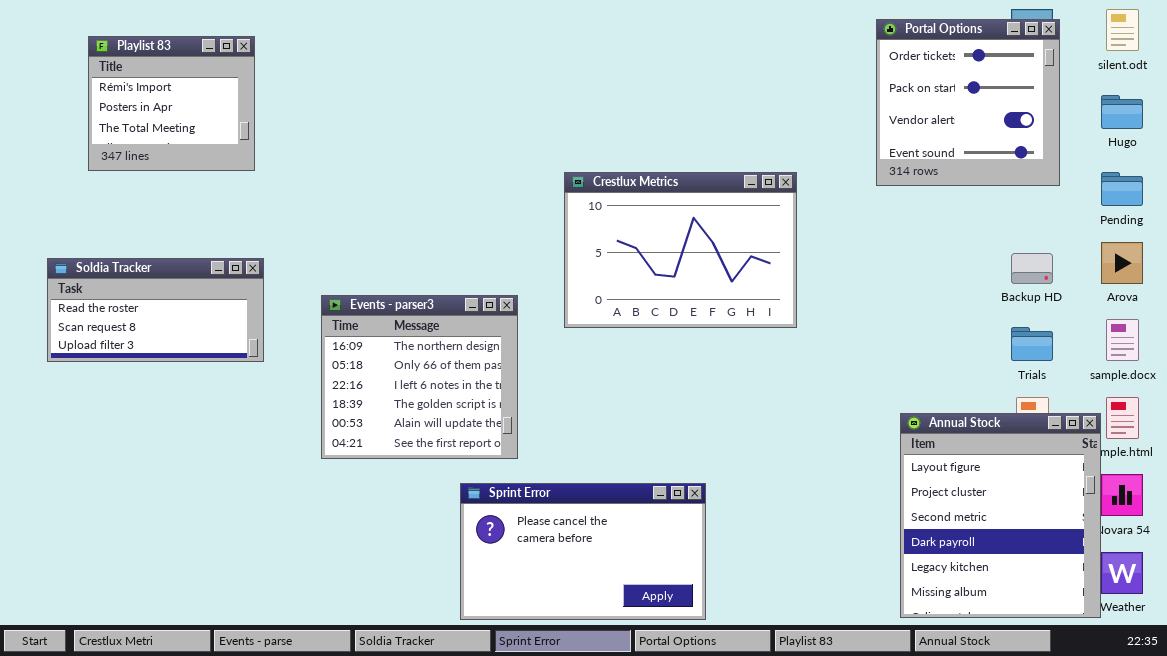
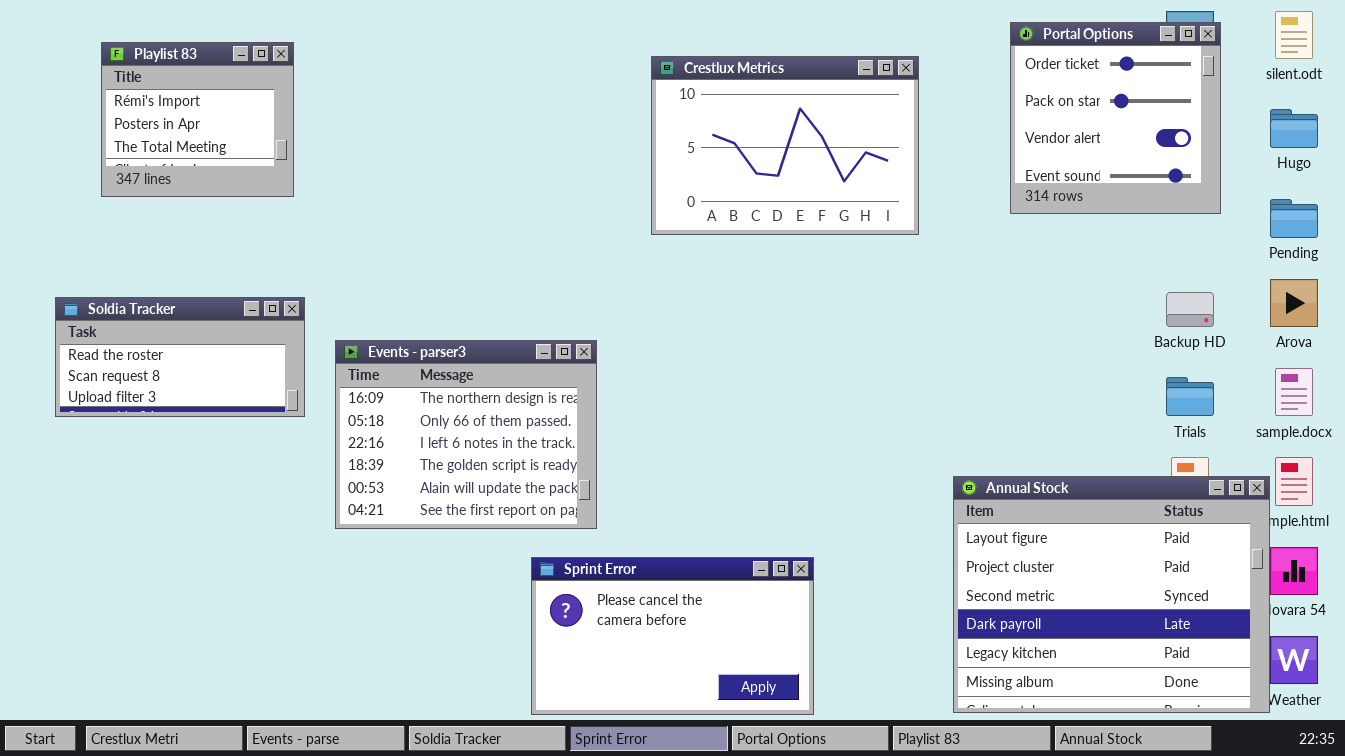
Crestlux Metrics: [564,172,797,328] -> [651,56,919,235], moved
Events - parser3: [321,295,518,459] -> [335,340,597,529], resized
Annual Stock: [900,413,1101,618] -> [953,476,1270,713], resized

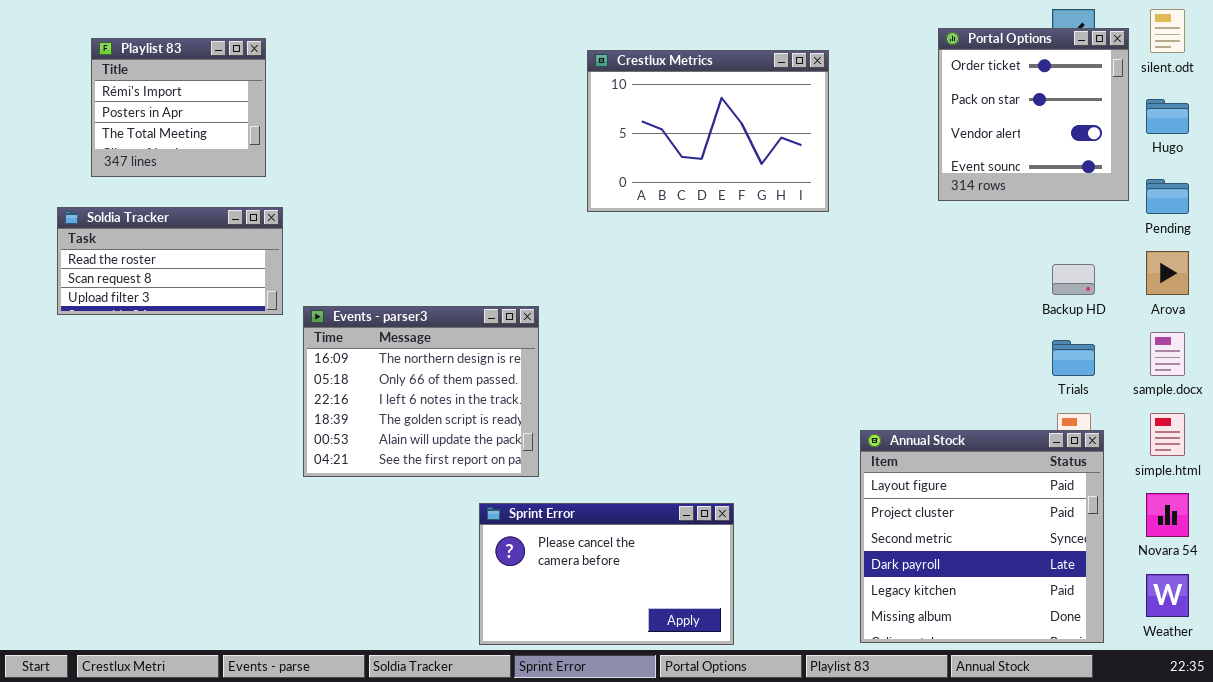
Portal Options: [1010,22,1221,214] -> [938,28,1129,201], moved
Soldia Tracker: [55,297,305,417] -> [57,207,283,315], moved
Annual Stock: [953,476,1270,713] -> [860,430,1104,643], resized

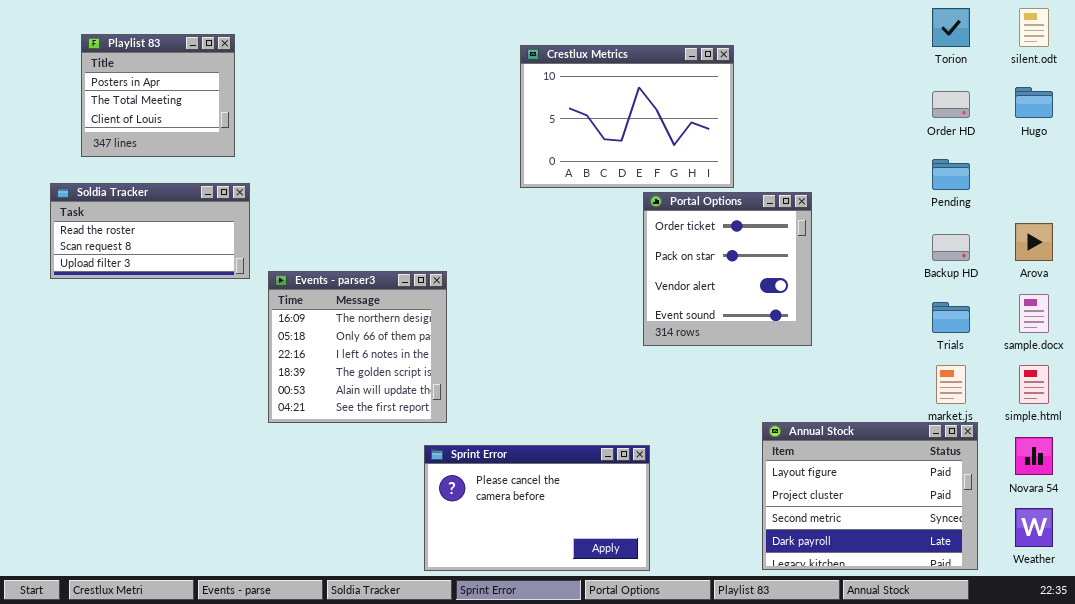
Portal Options: [938,28,1129,201] -> [643,192,812,346], moved
Playlist 83: [91,38,266,177] -> [81,34,235,157], scrolled down 1 row
Pending: [1146,179,1189,214] -> [932,159,970,190], moved
Events - parser3: [303,306,539,477] -> [268,271,447,423], resized
Annual Stock: [860,430,1104,643] -> [762,422,978,570], resized

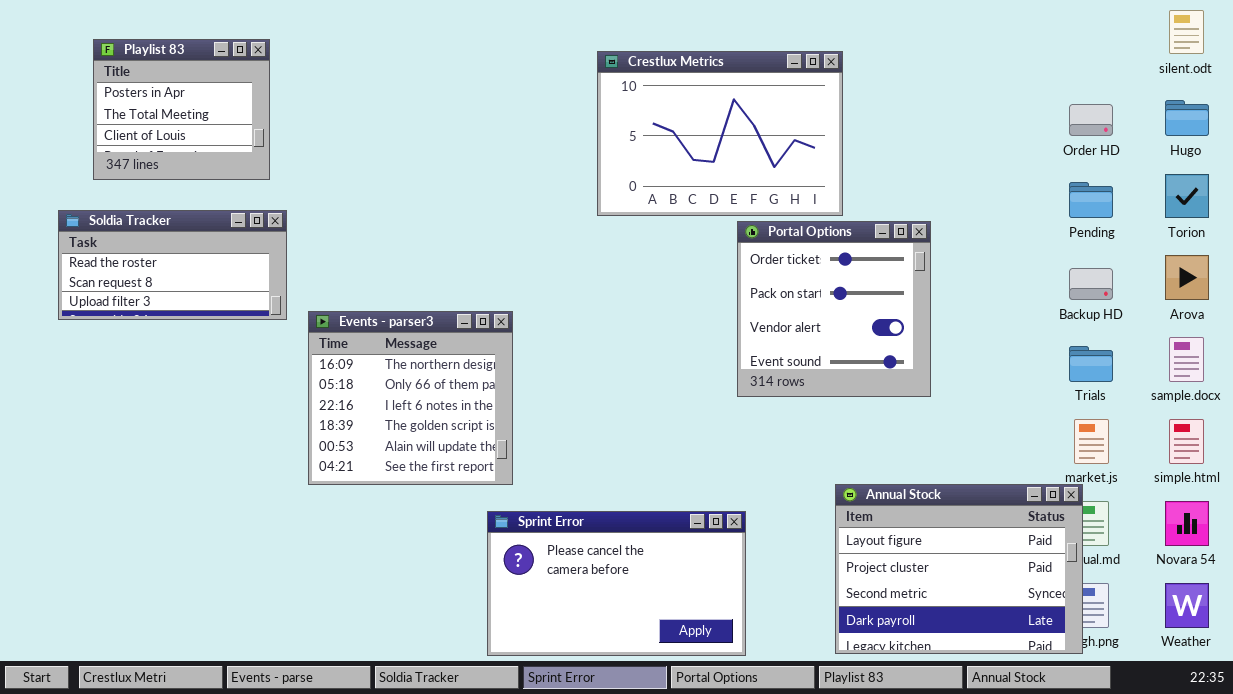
Torion: [932,8,970,47] -> [1165,174,1209,218], moved
Annual Stock: [762,422,978,570] -> [835,484,1083,654], moved

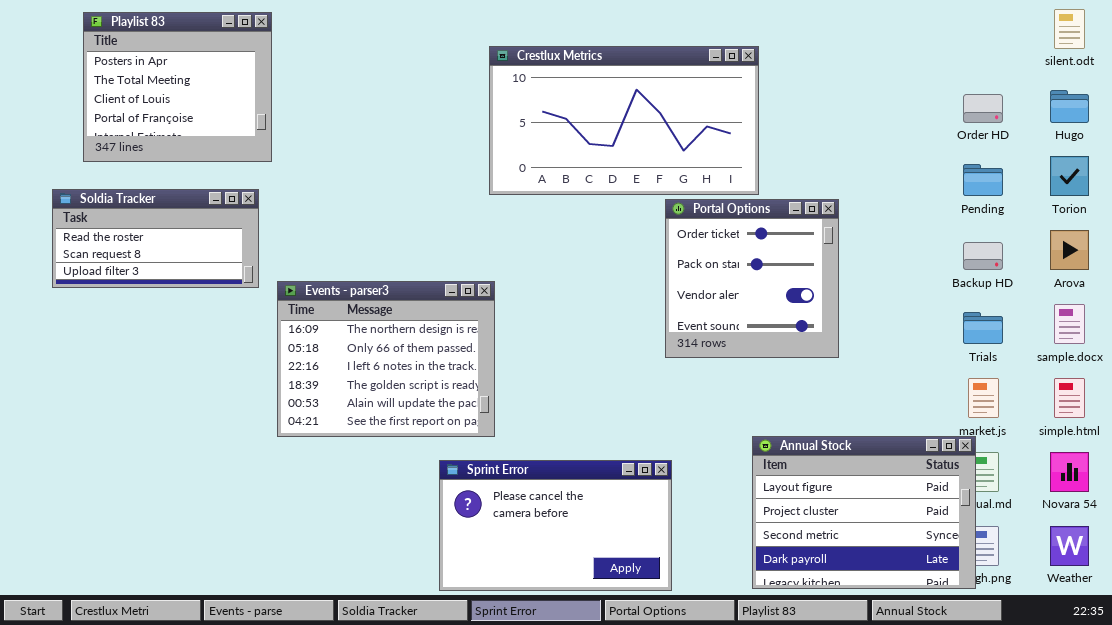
Playlist 83: [93,39,270,180] -> [83,12,272,162], resized
Crestlux Metrics: [597,51,843,216] -> [489,46,759,195], resized
Events - parser3: [308,311,513,485] -> [277,281,495,437], resized

